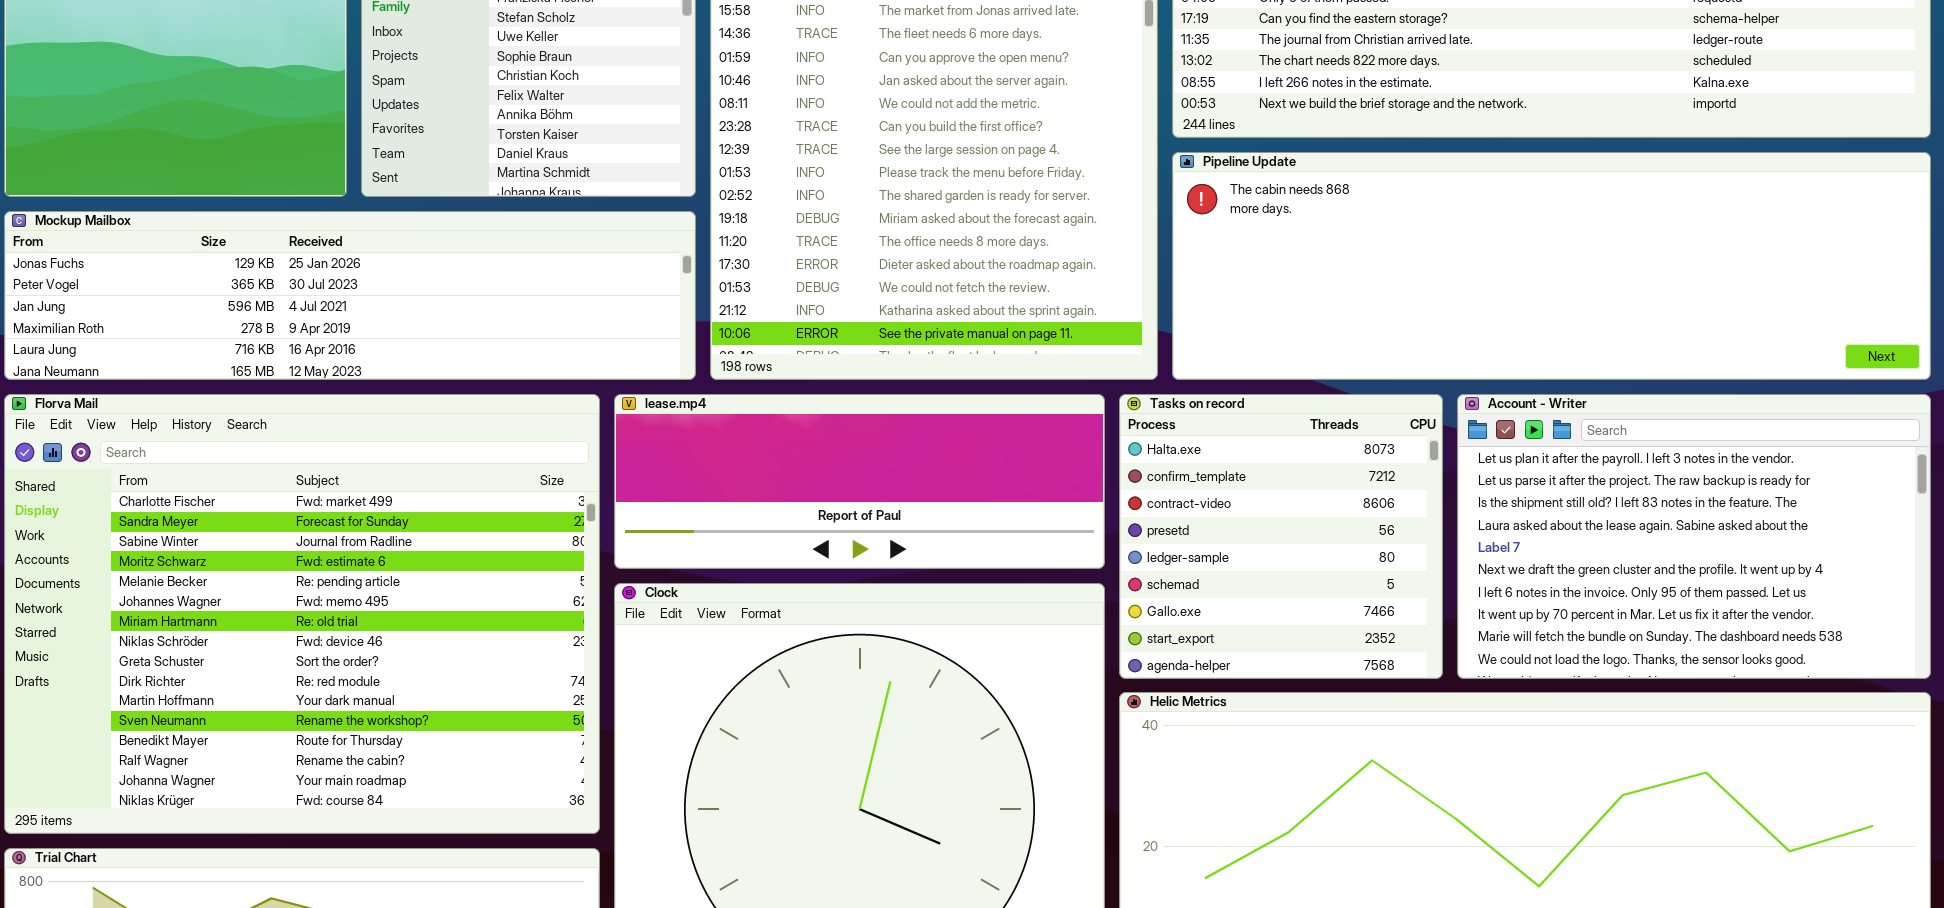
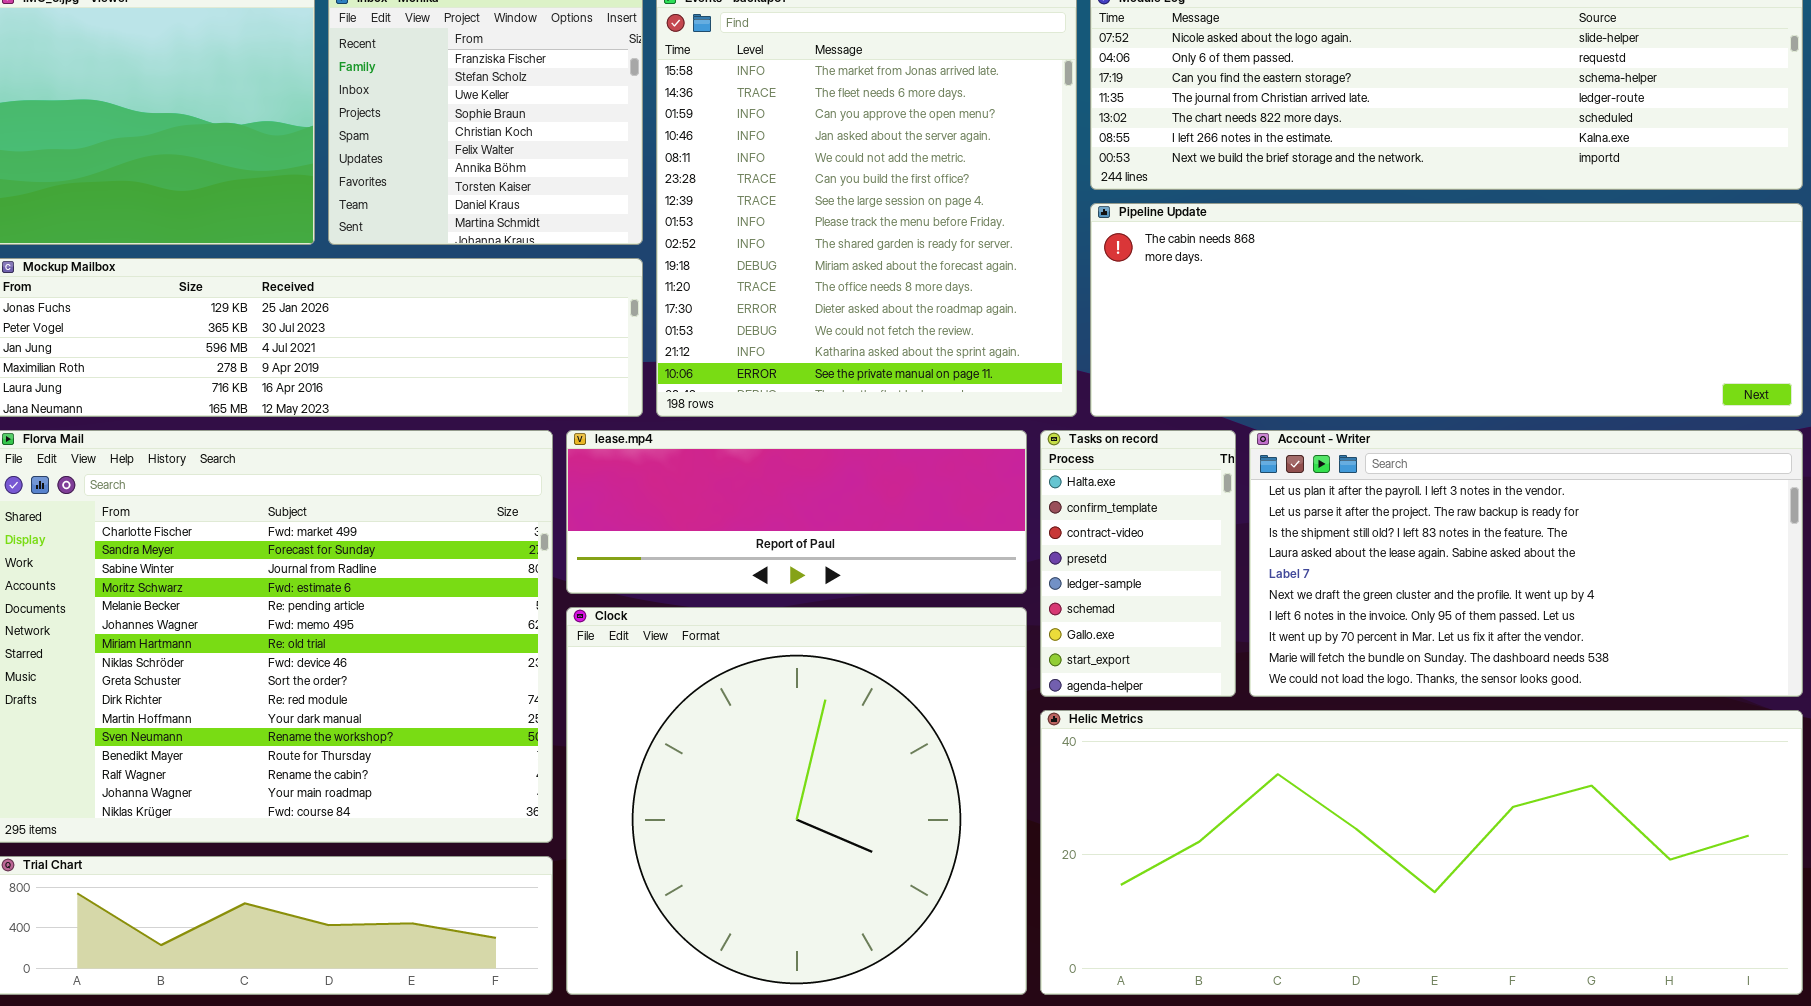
Tasks on record: [1119,394,1443,679] -> [1040,430,1236,697], resized
Account - Writer: [1457,394,1931,679] -> [1249,430,1803,697], resized

